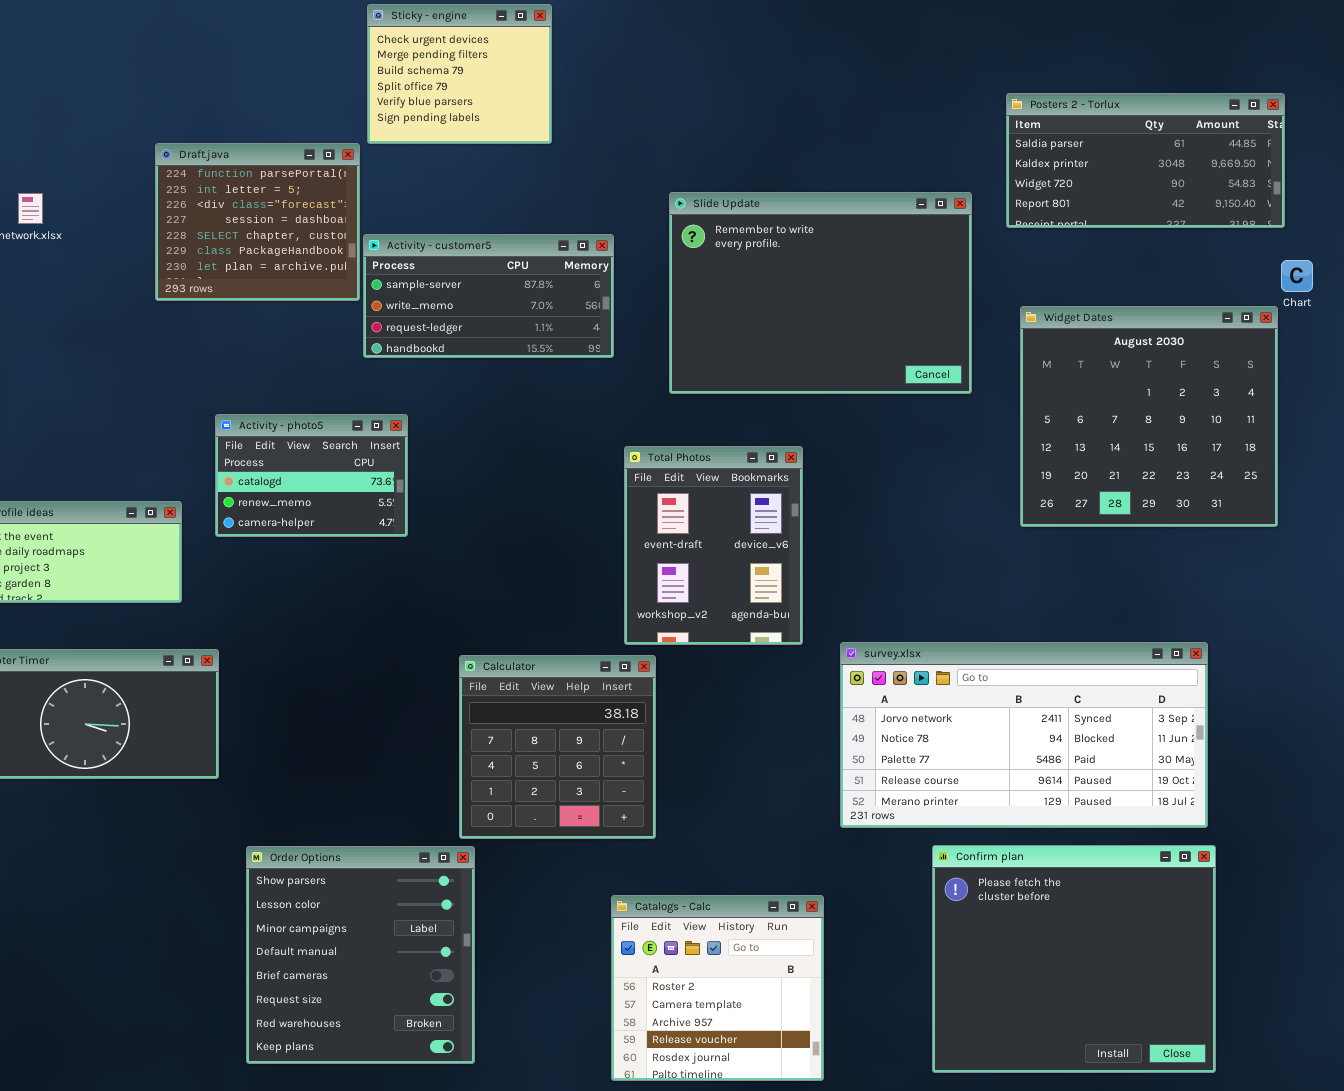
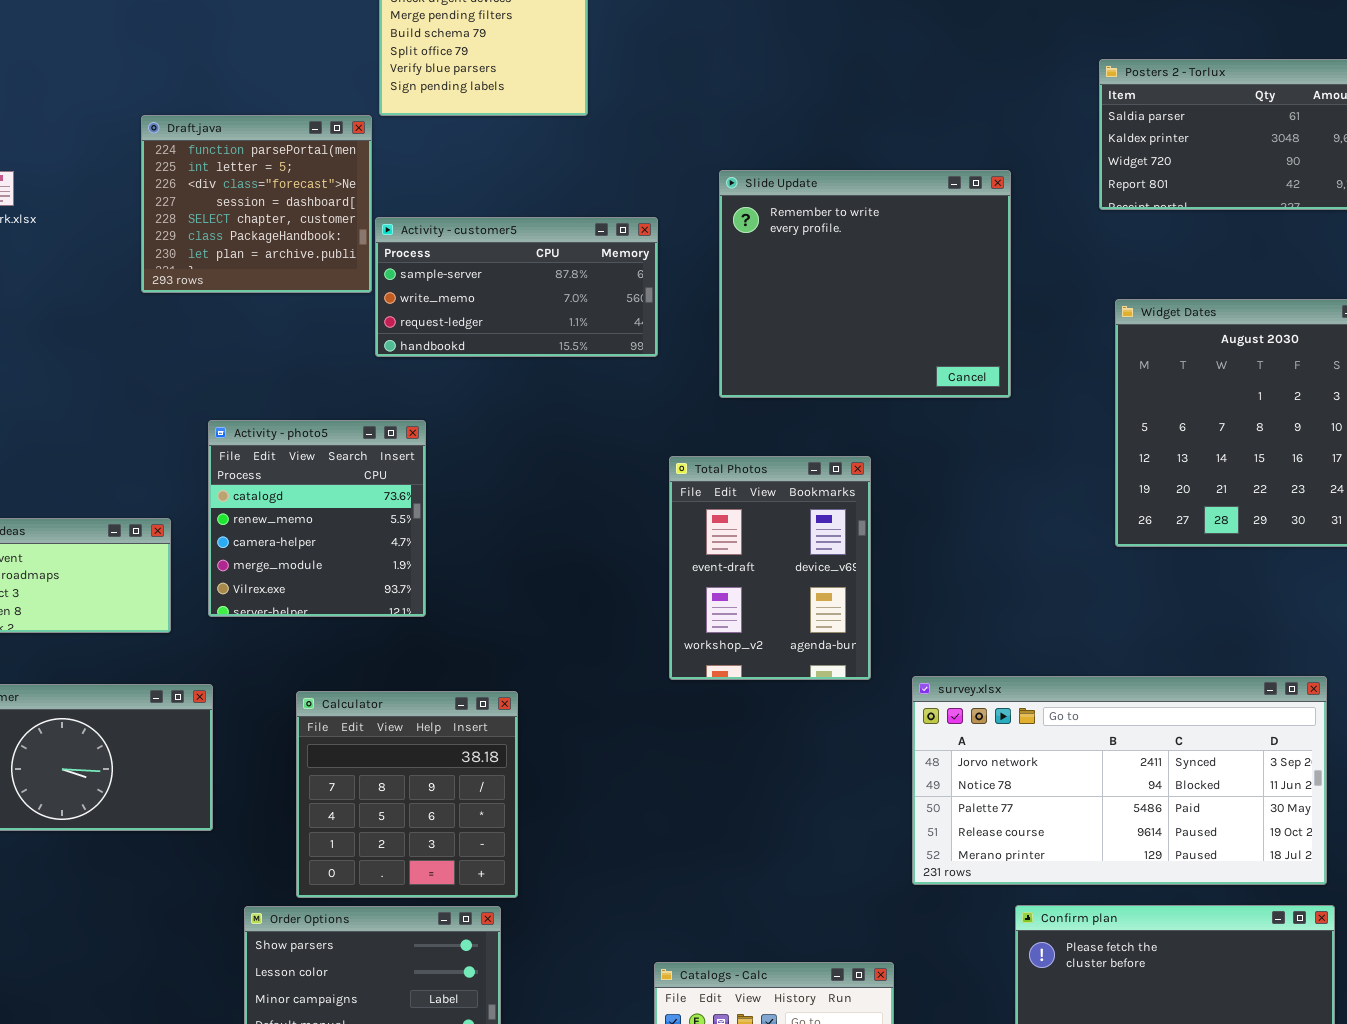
Slide Update: [669,192,972,394] -> [719,170,1011,398], resized
Activity - photo5: [215,414,408,537] -> [208,420,426,617], resized
Calculator: [459,655,656,839] -> [296,691,518,898], moved

